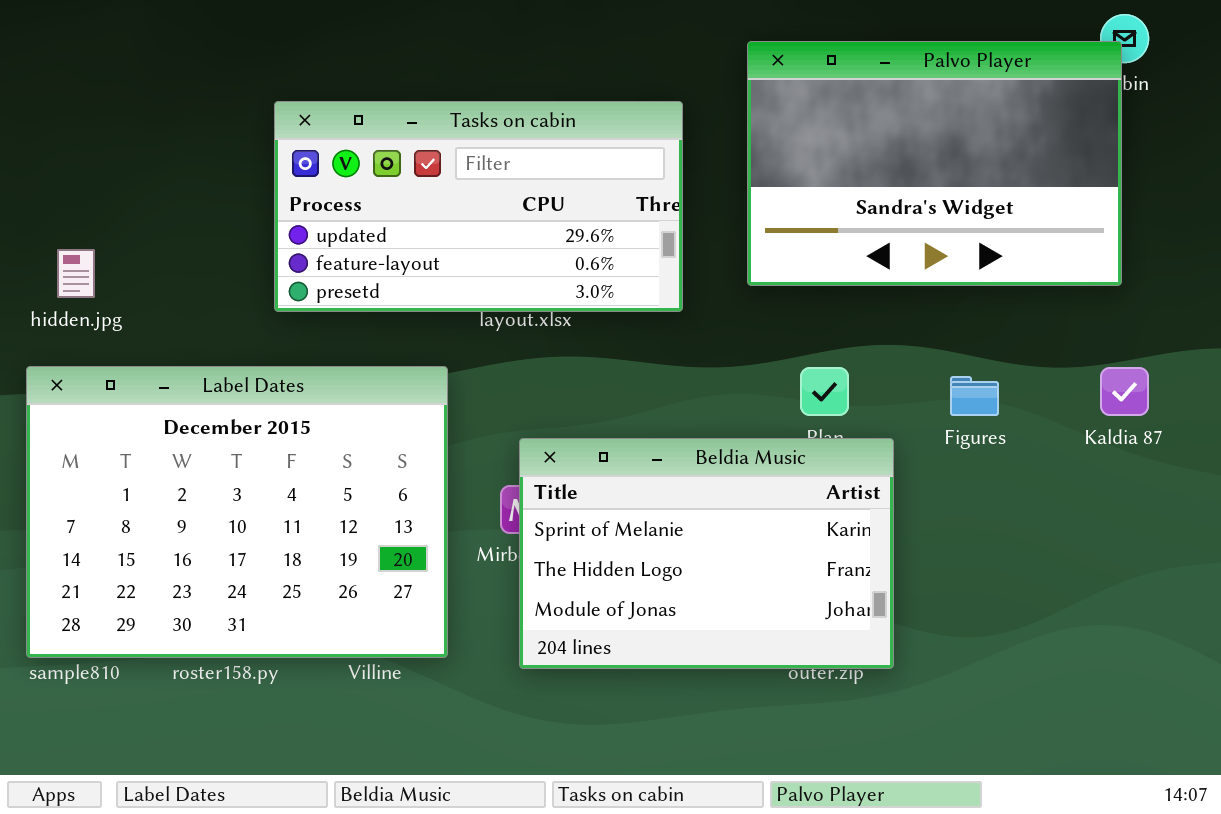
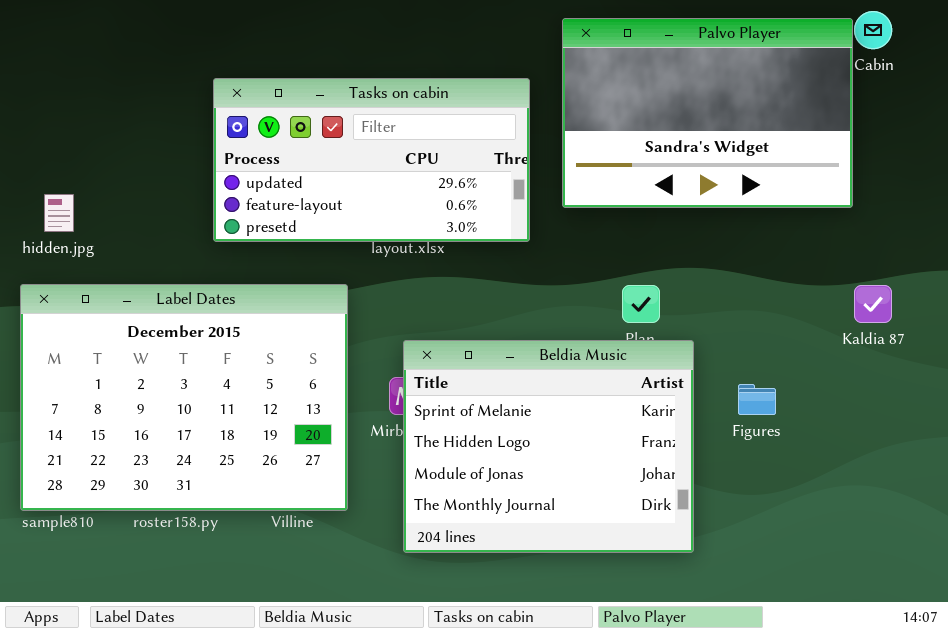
Palvo Player: [747,41,1122,286] -> [562,18,853,208], moved
Figures: [950,376,999,416] -> [738,384,776,415], moved
Beldia Music: [519,438,894,669] -> [403,340,694,553], resized

